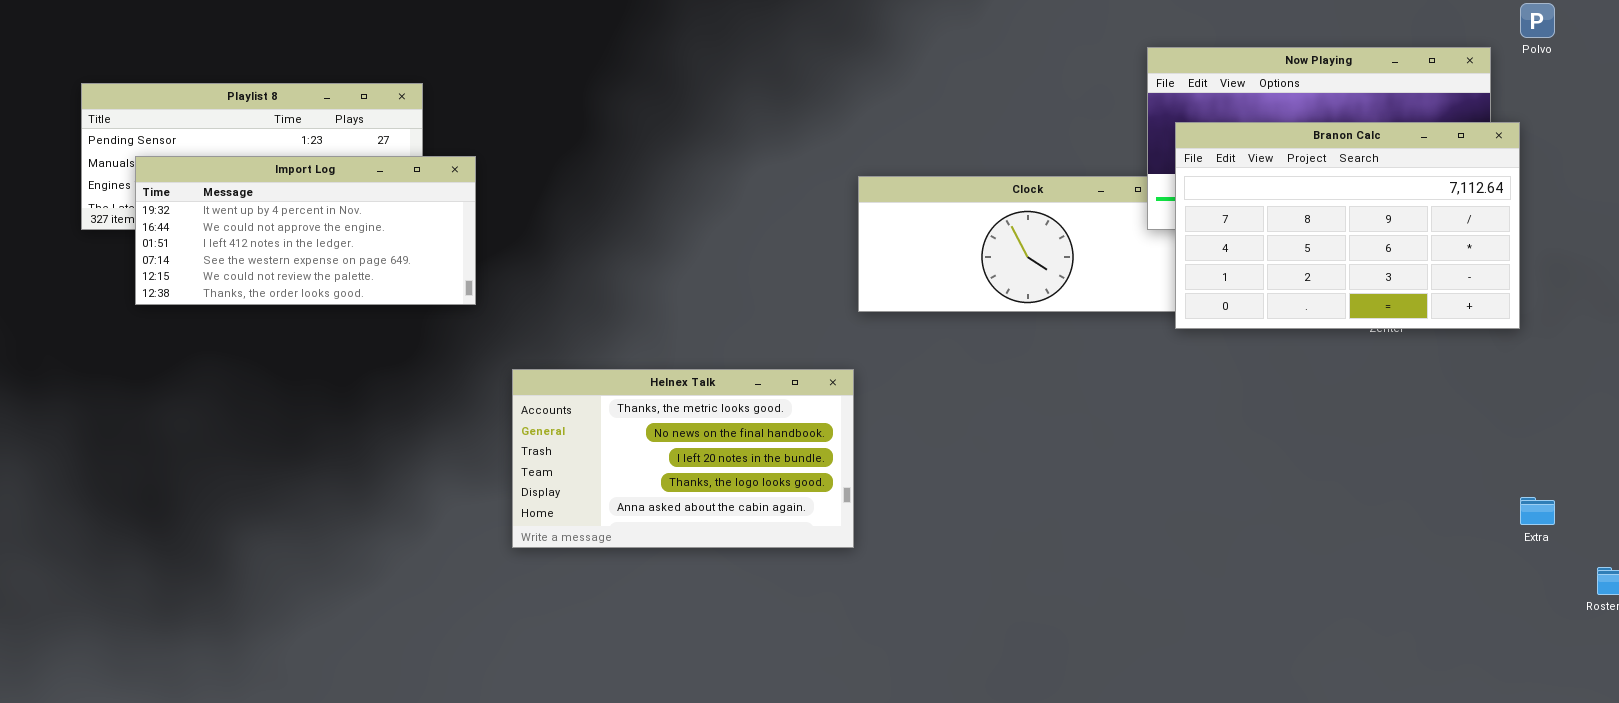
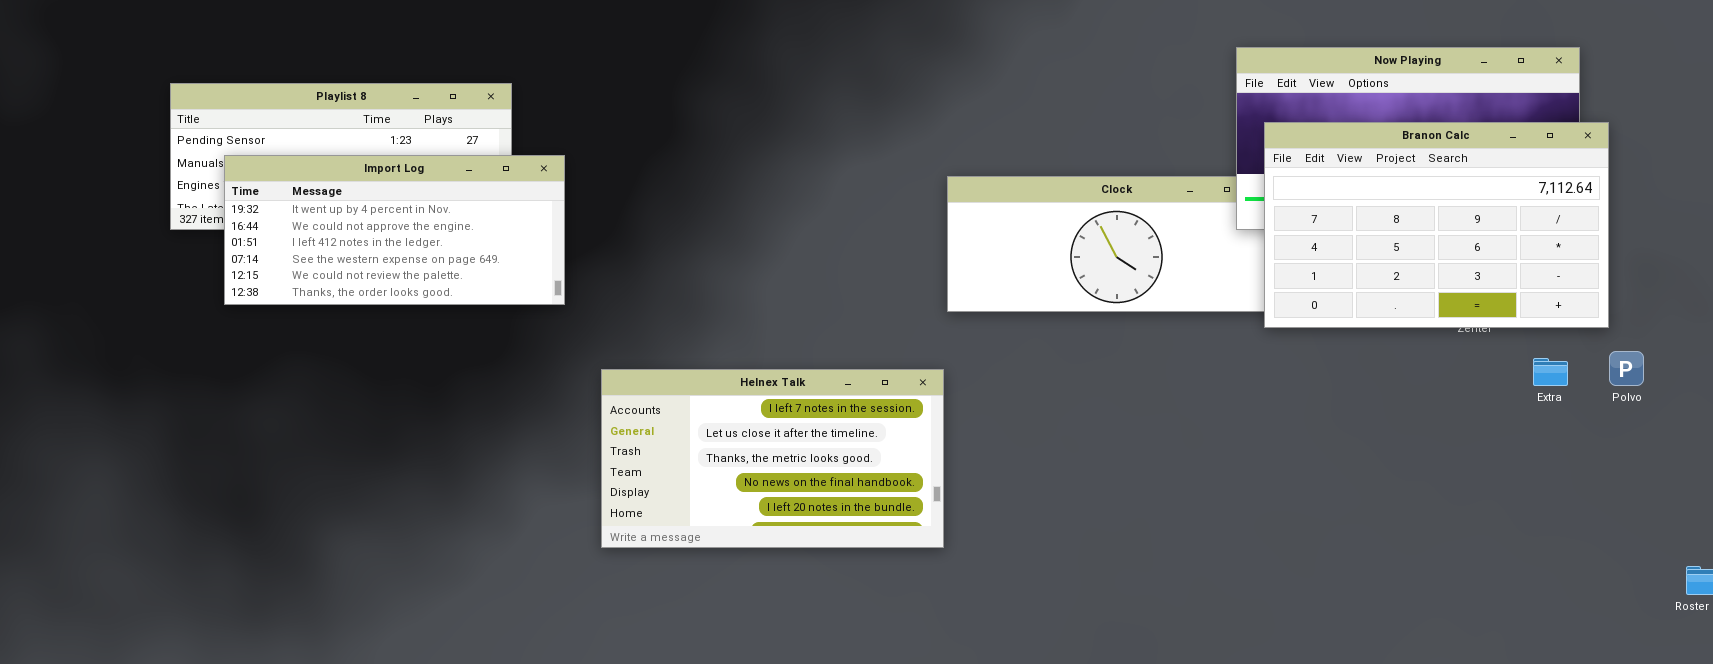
Polvo: [1520,3,1555,38] -> [1609,351,1644,386], moved
Helnex Talk: [512,369,854,548] -> [601,369,944,548], scrolled up 2 rows
Extra: [1520,497,1555,525] -> [1533,358,1568,386], moved

